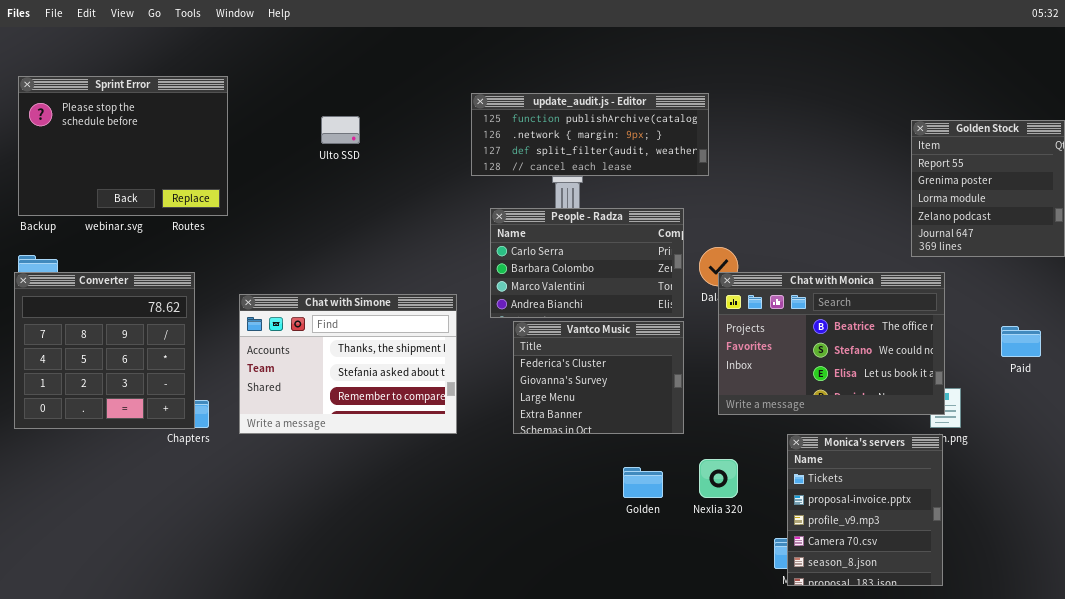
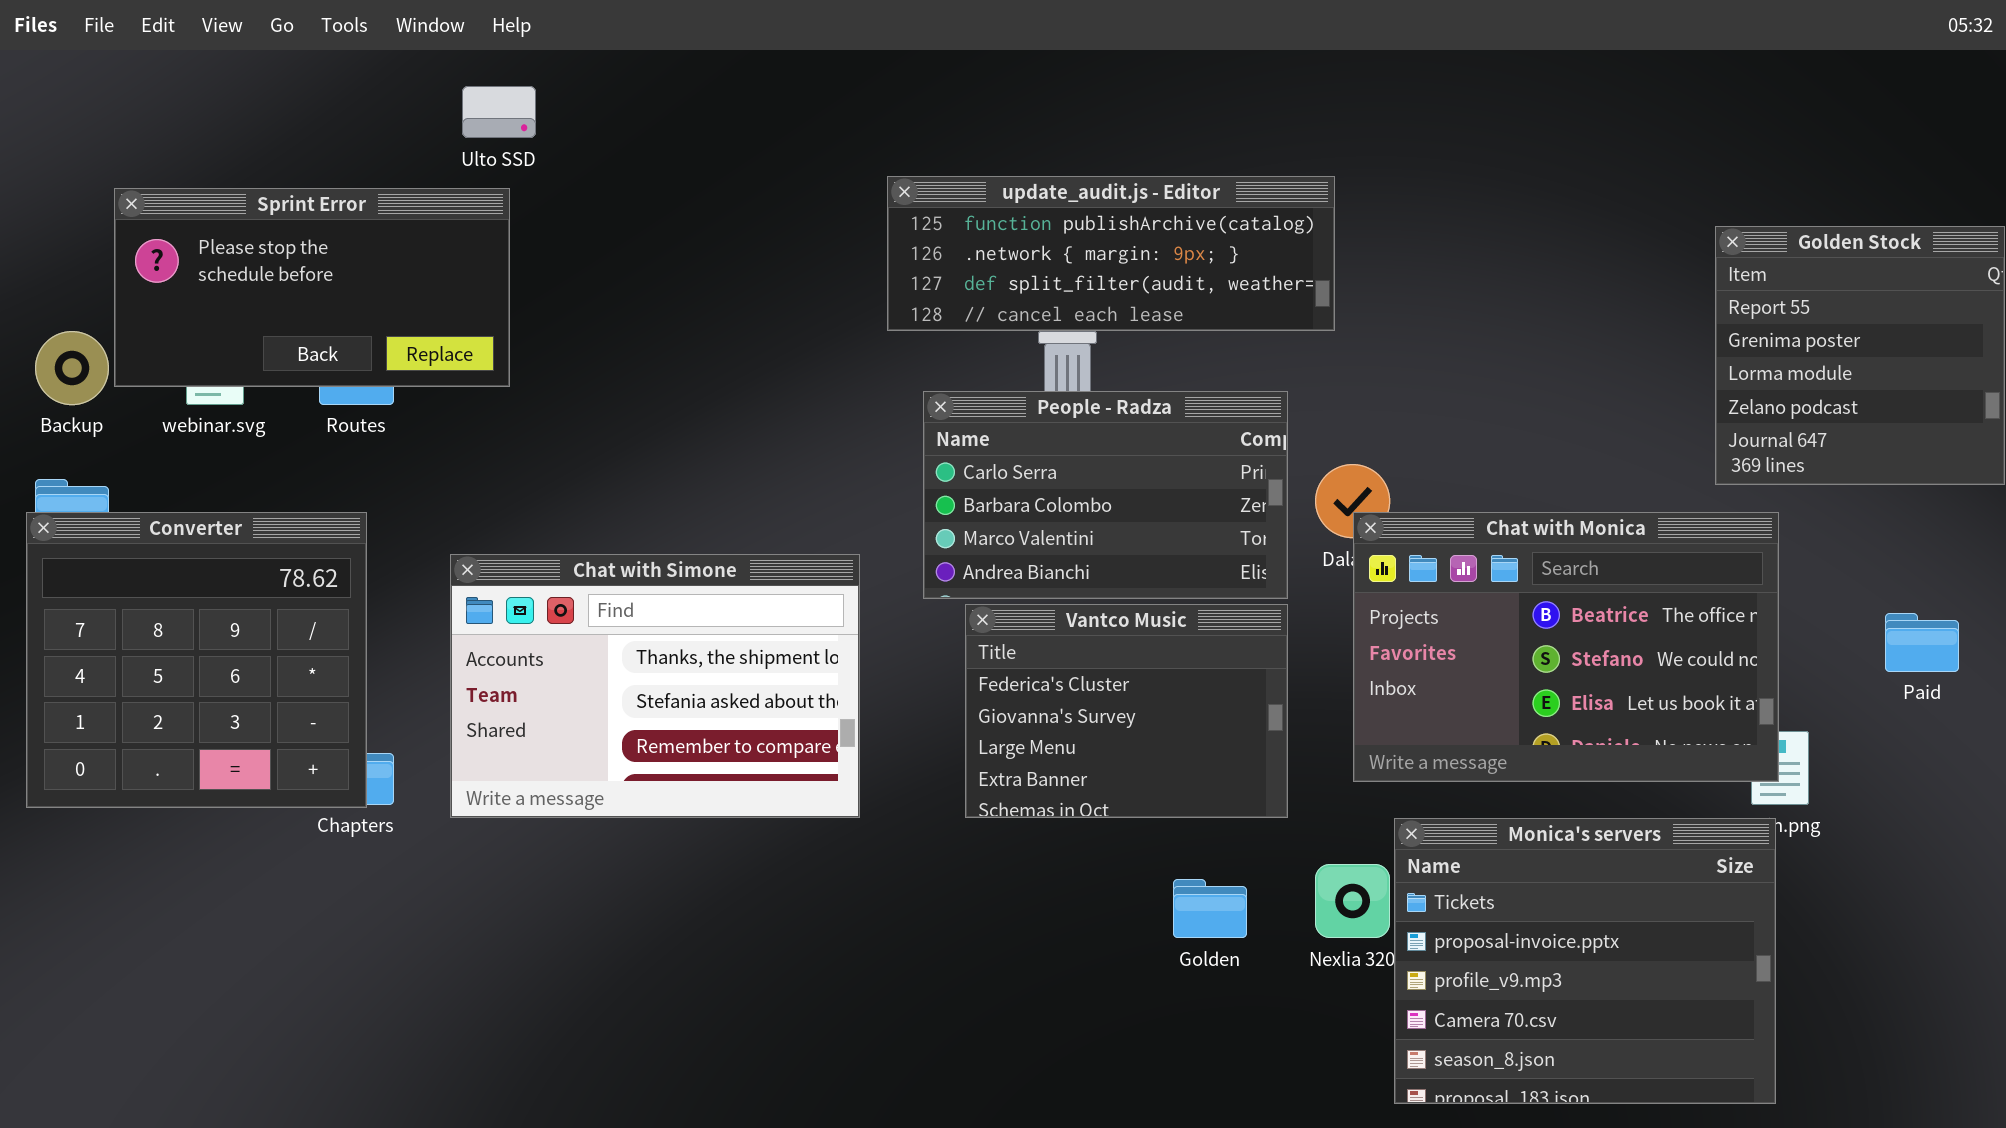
Sprint Error: [18,76,228,216] -> [114,188,510,387], moved, resized
Ulto SSD: [321,116,360,144] -> [462,86,536,138], moved
Monica's servers: [787,434,943,586] -> [1394,818,1776,1104], resized

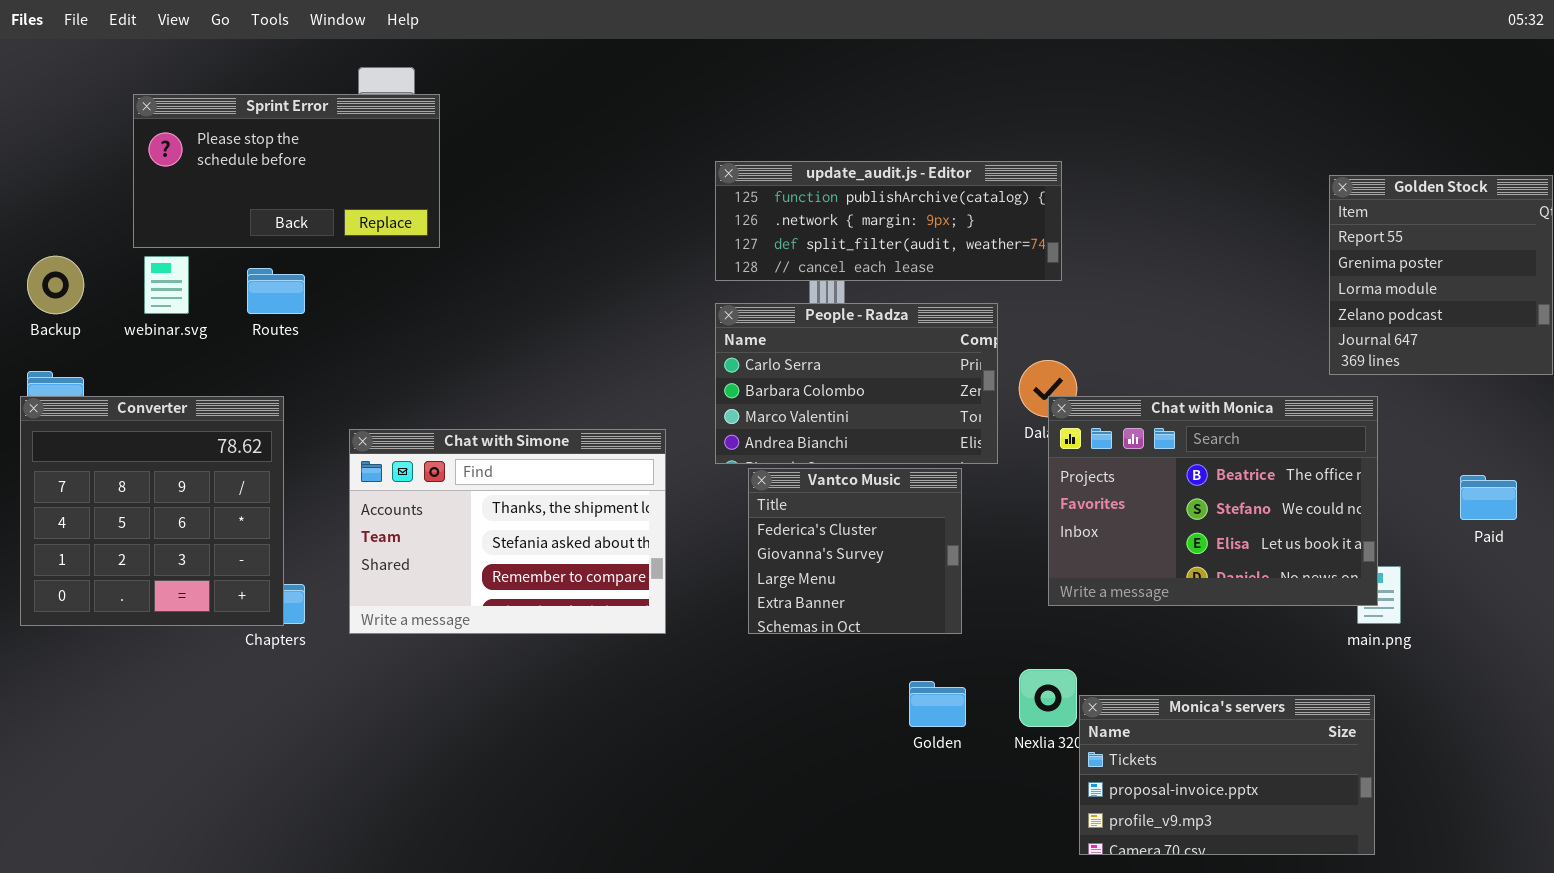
update_audit.js - Editor: [887,176,1335,331] -> [715,161,1062,281], moved
Sprint Error: [114,188,510,387] -> [133,94,440,248], moved
Vantco Music: [965,604,1288,818] -> [748,468,962,634], resized
Monica's servers: [1394,818,1776,1104] -> [1079,695,1375,855], resized

